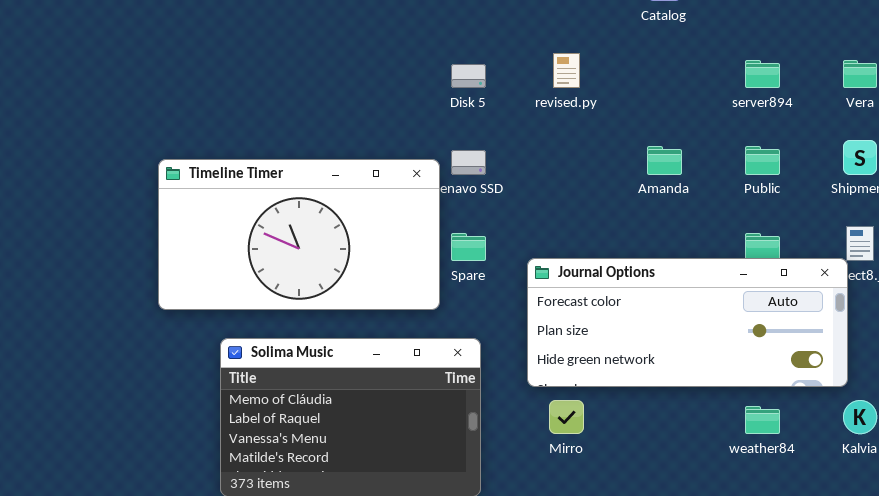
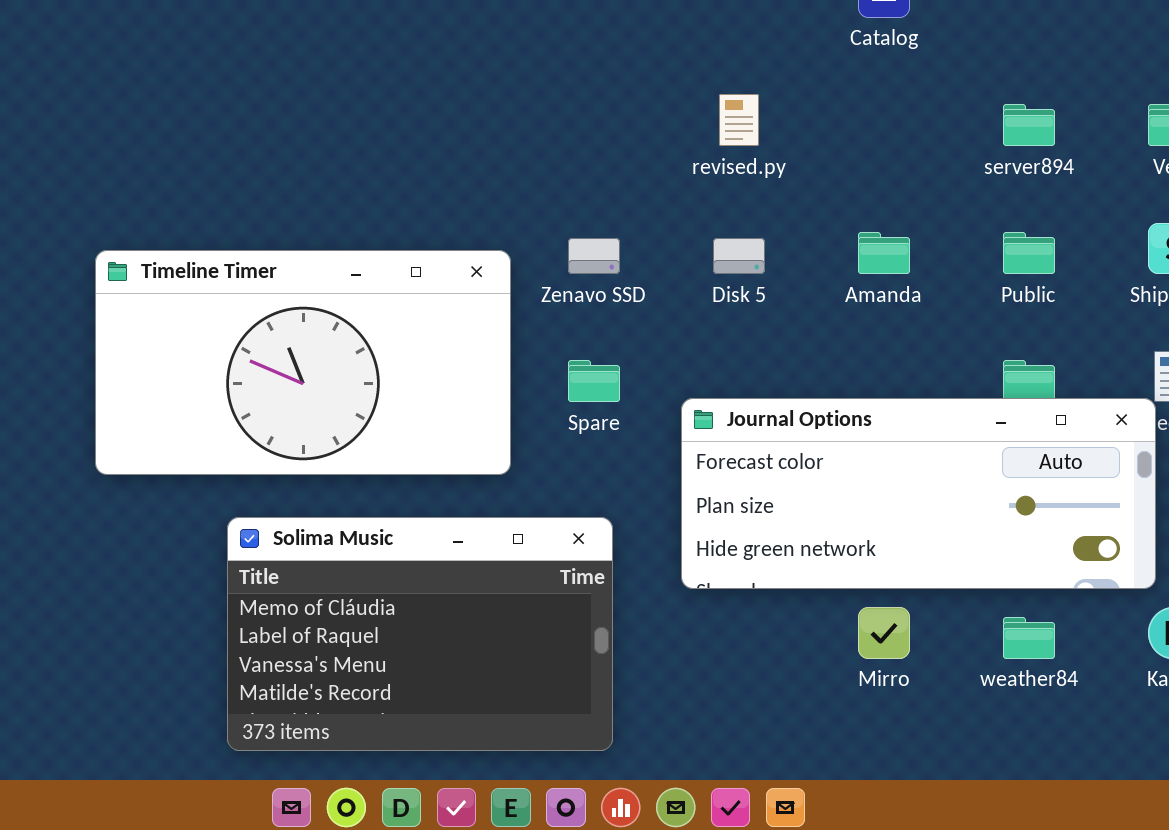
Disk 5: [451,64,486,88] -> [713,238,765,274], moved
Timeline Timer: [158,159,440,310] -> [95,250,511,475], moved
Mirro: [549,400,584,434] -> [858,607,910,659], moved

